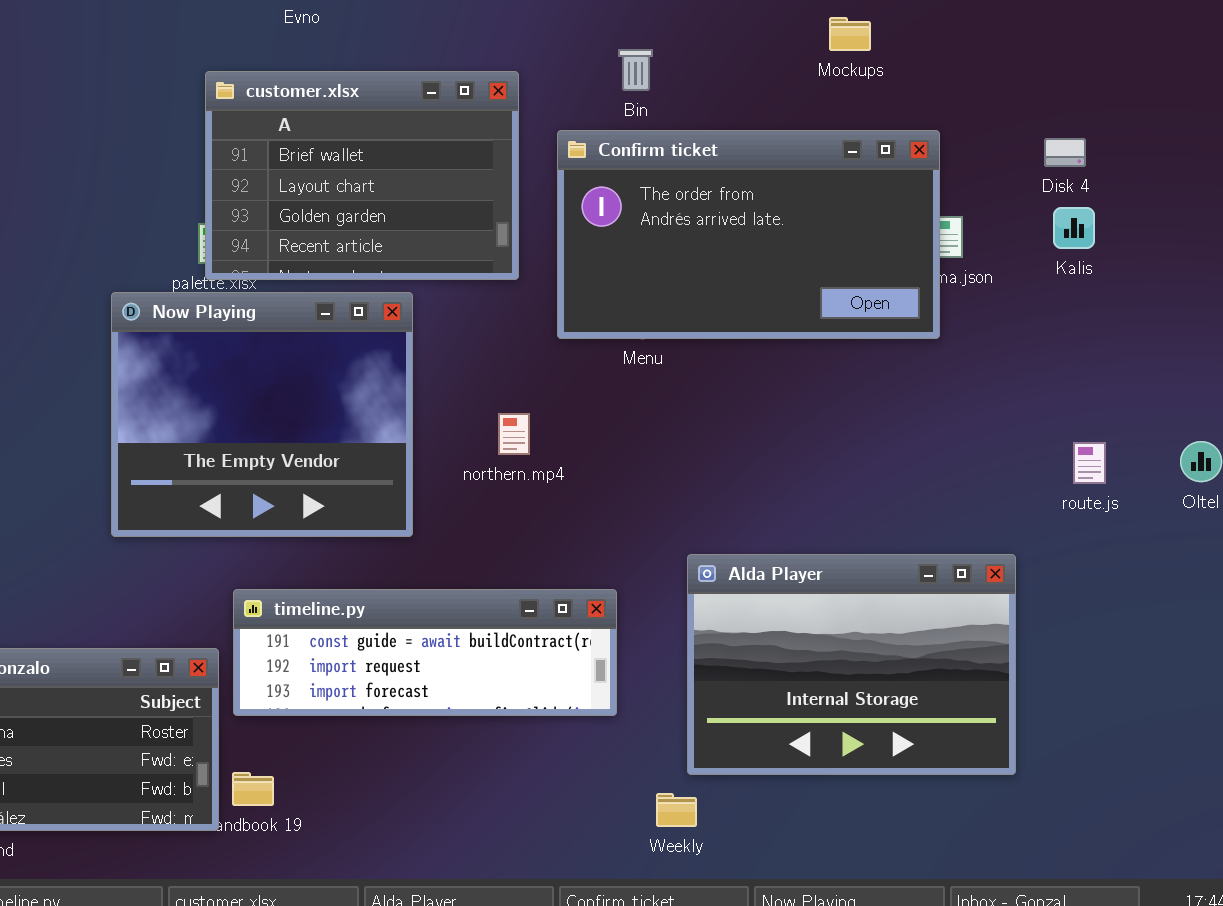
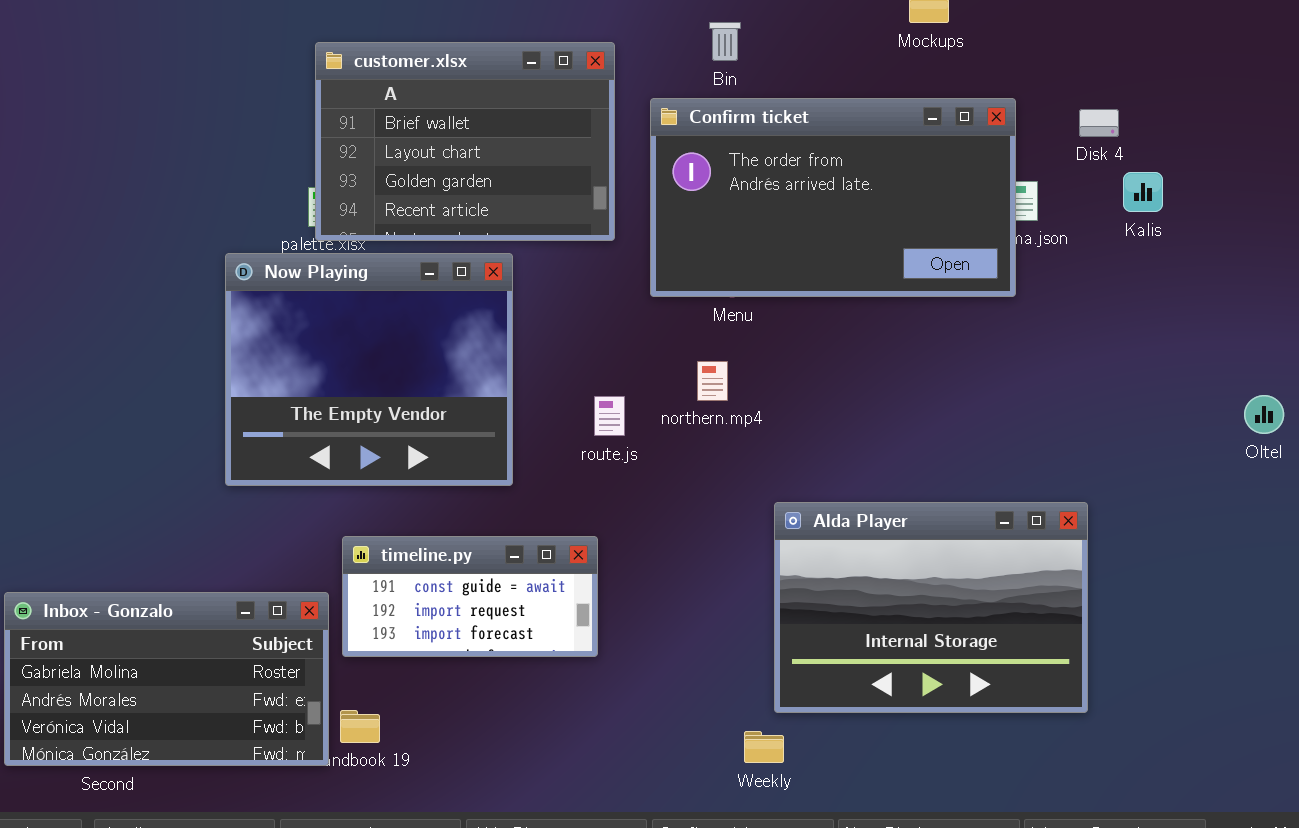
Disk 4: [1044,138,1086,167] -> [1079,109,1119,137], moved
northern.mp4: [498,413,530,455] -> [697,361,728,401], moved
route.js: [1073,442,1106,484] -> [594,396,625,436], moved
timeline.py: [233,589,617,716] -> [342,536,598,657], resized

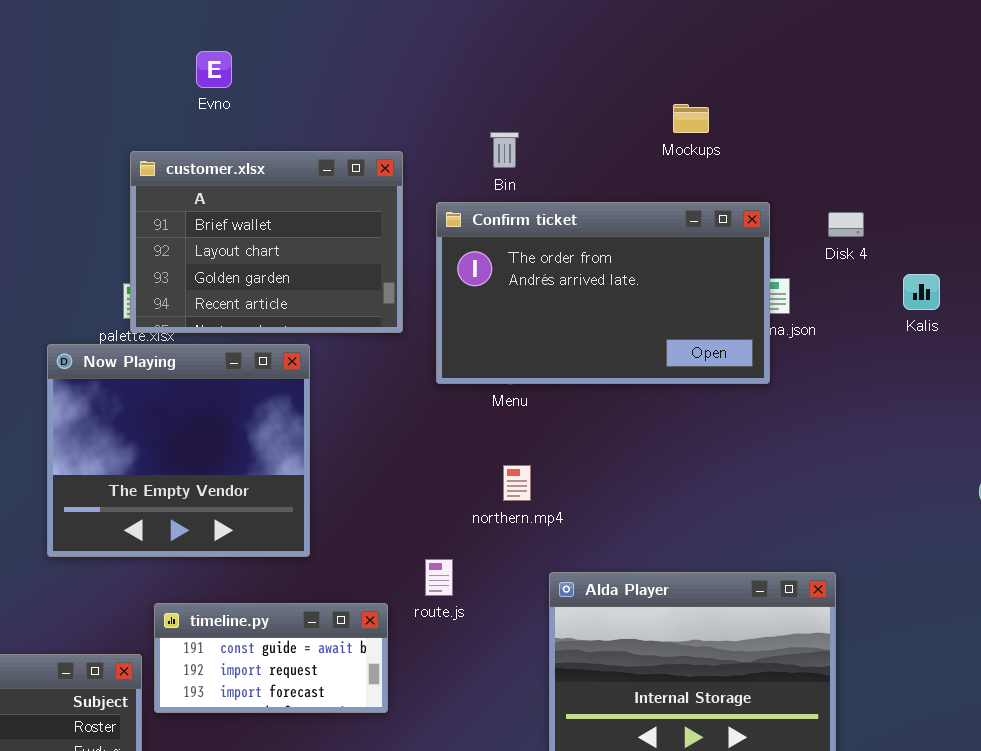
Kalis: [1123,172,1163,212] -> [903,274,940,310], moved
northern.mp4: [697,361,728,401] -> [503,465,531,501], moved
route.js: [594,396,625,436] -> [425,559,453,596], moved

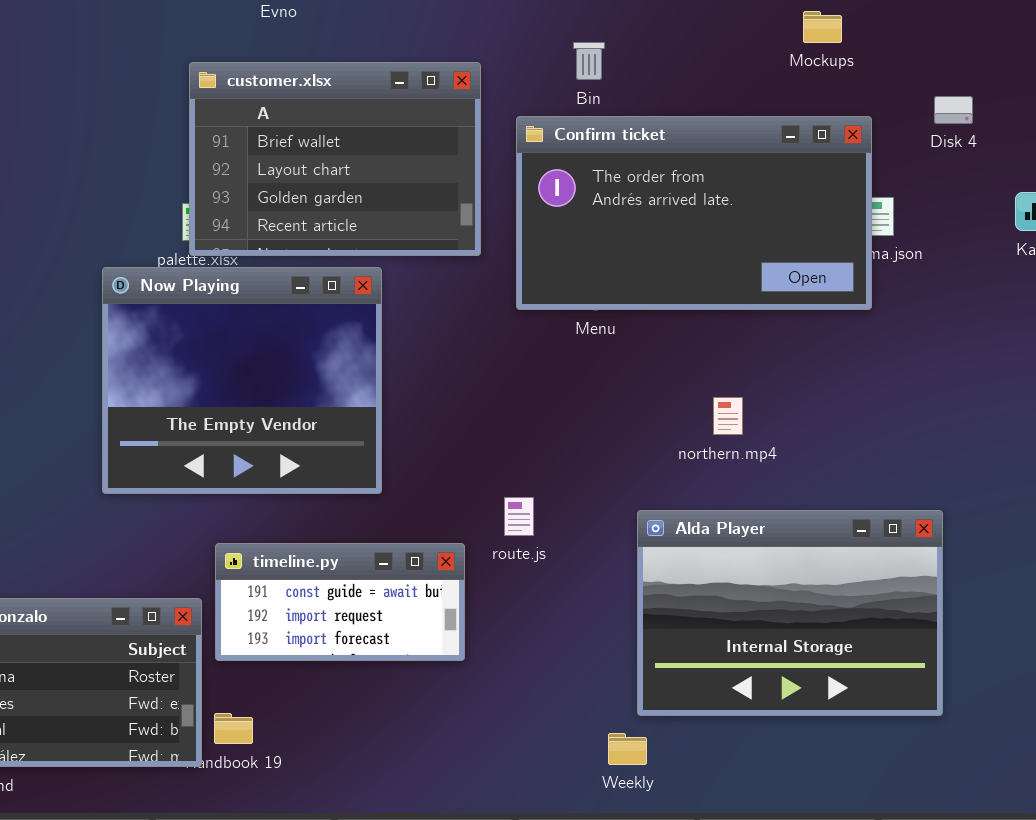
Mockups: [673,104,709,133] -> [803,11,842,43], moved
Disk 4: [828,212,864,237] -> [934,96,973,124], moved
northern.mp4: [503,465,531,501] -> [713,397,743,435], moved

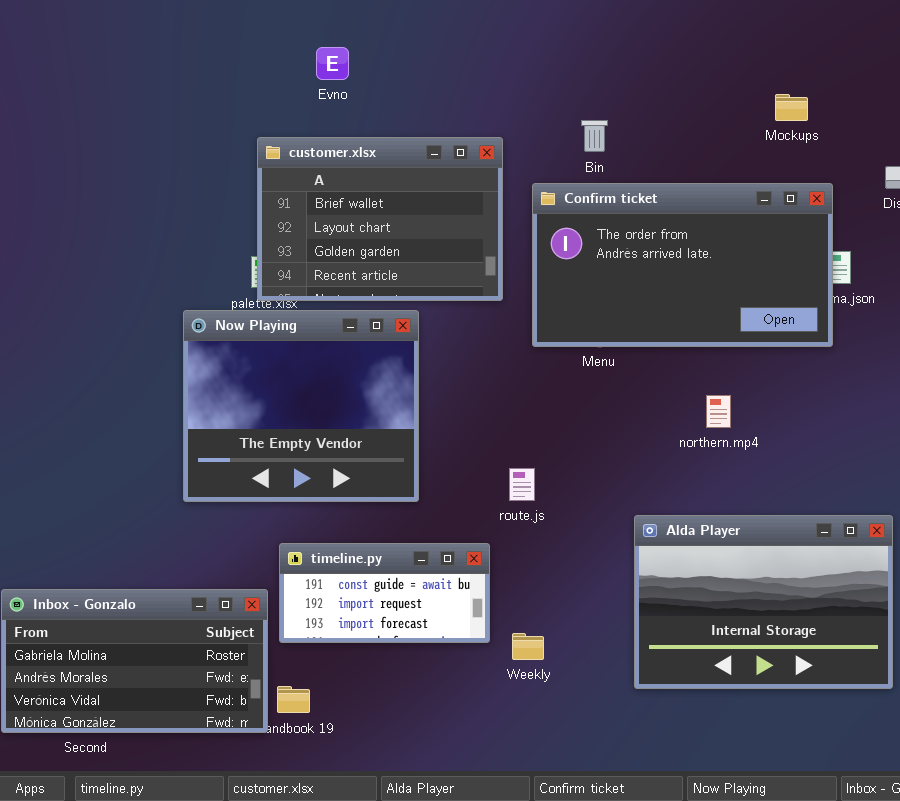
northern.mp4: [713,397,743,435] -> [706,395,731,428], moved
route.js: [504,497,534,536] -> [509,468,535,501], moved
Weekly: [608,733,647,765] -> [512,633,544,660], moved

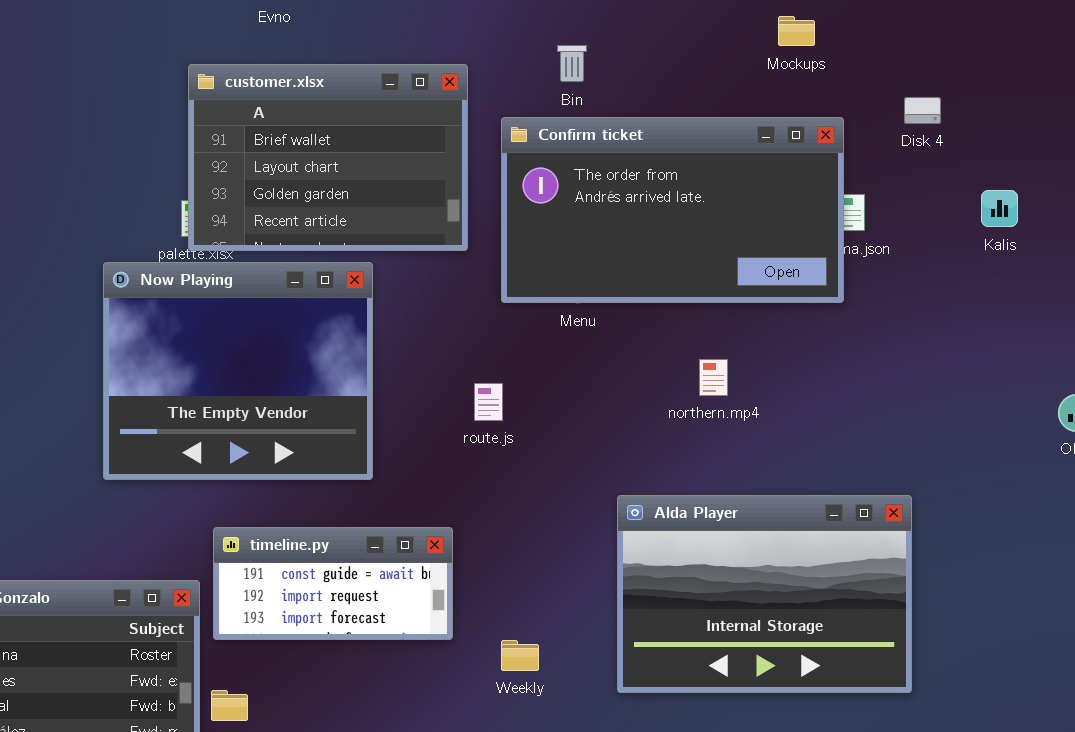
route.js: [509,468,535,501] -> [474,383,503,421], moved
Weekly: [512,633,544,660] -> [501,640,539,671], moved

